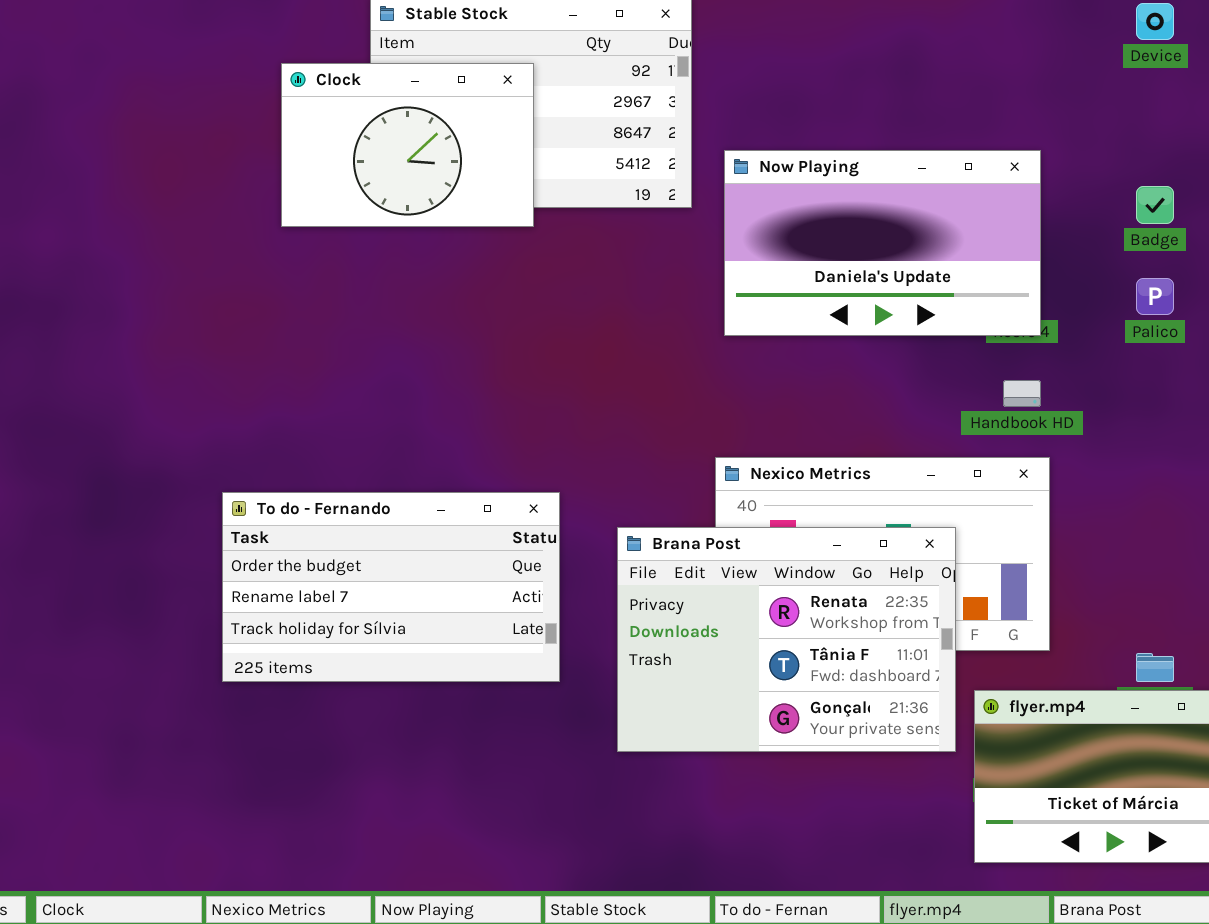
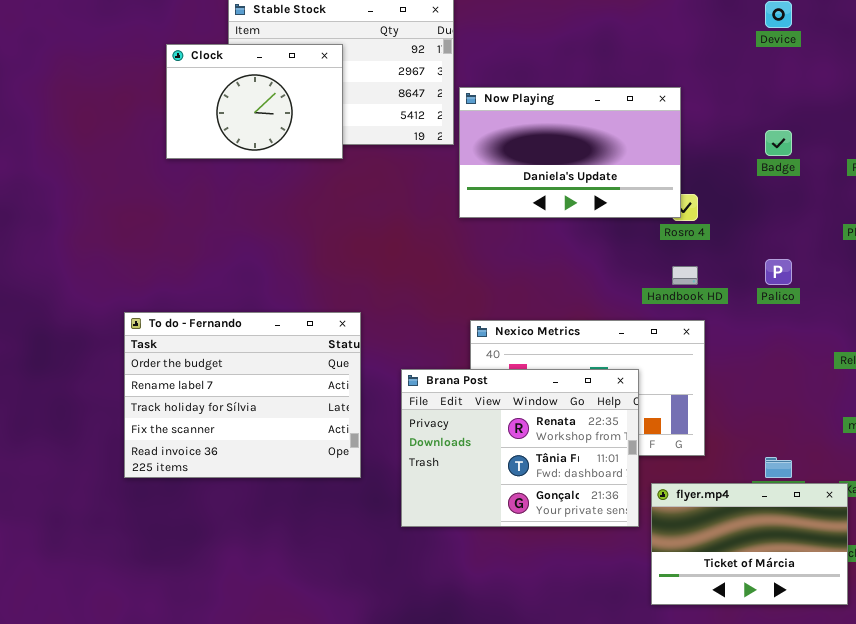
Now Playing: [724,150,1041,336] -> [459,87,681,218], moved
Palico: [1136,278,1174,315] -> [765,259,792,285], moved
To do - Fernando: [222,492,560,682] -> [124,312,361,478], resized

